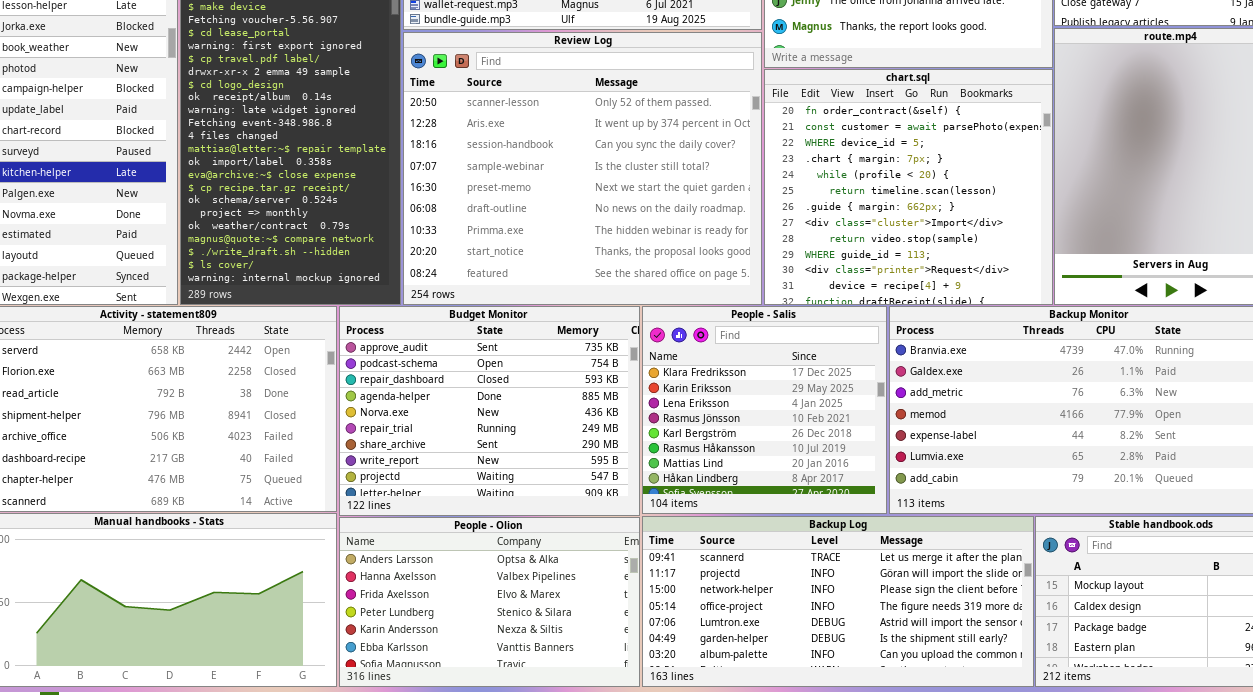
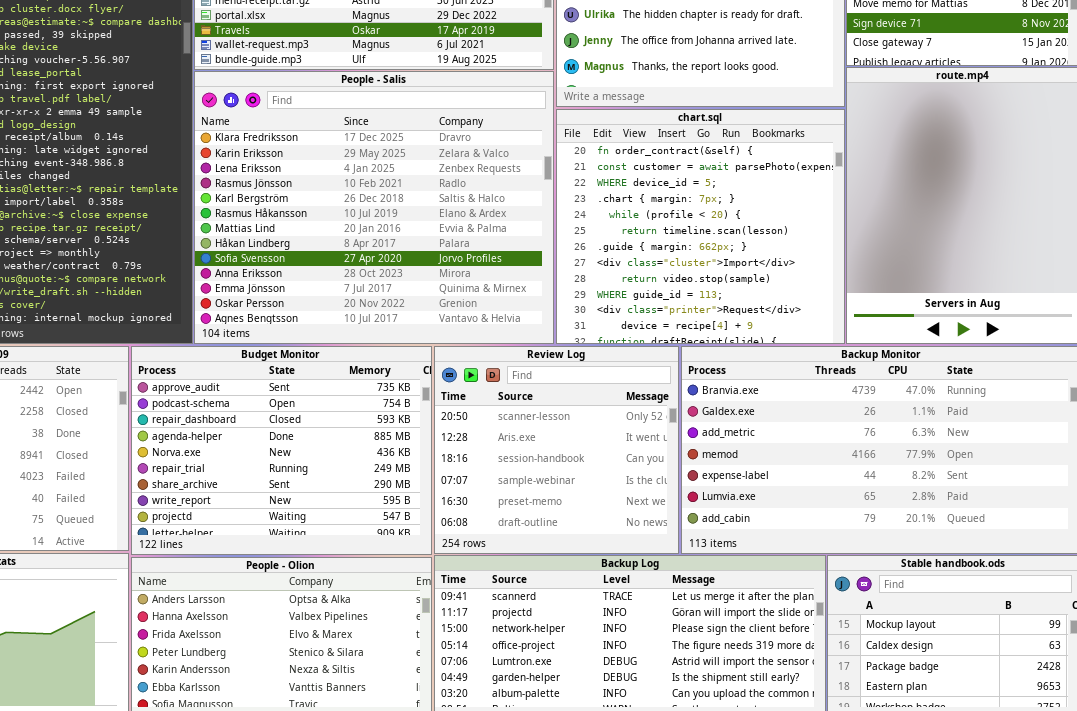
Review Log: [403,32,762,305] -> [434,346,679,554], moved, resized
People - Salis: [642,306,887,514] -> [194,71,554,344], moved, resized

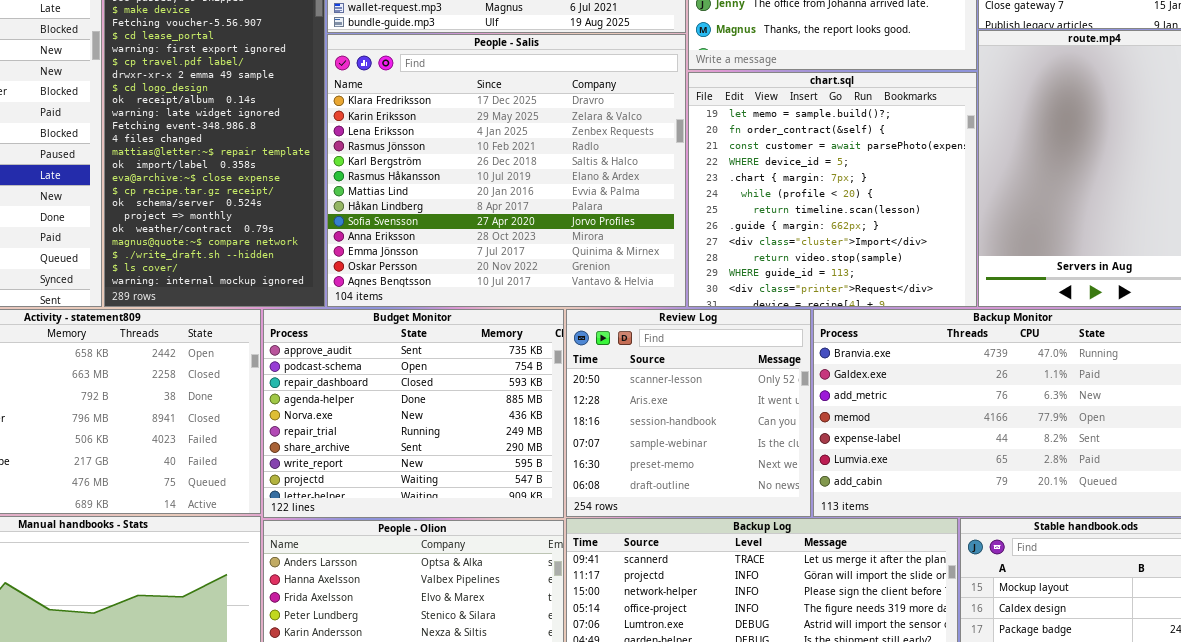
chart.sql: [556,109,845,344] -> [688,72,977,307], scrolled up 1 row

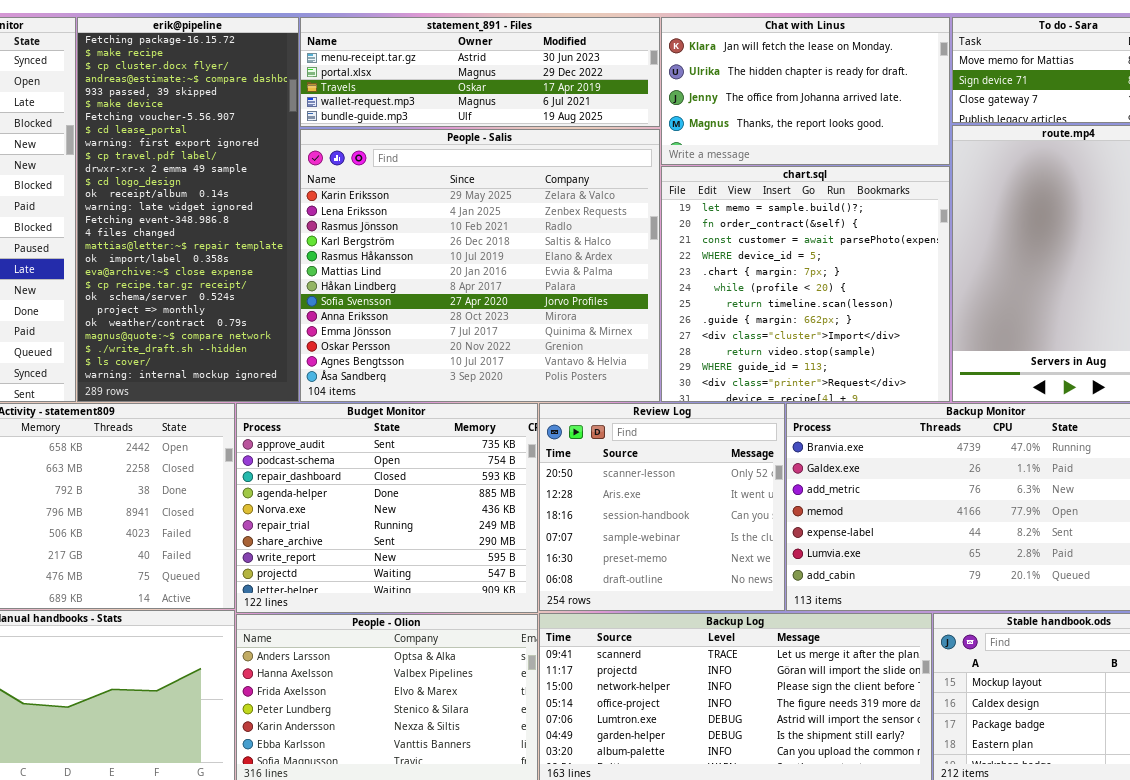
People - Salis: [327,34,686,307] -> [300,129,660,402], scrolled down 1 row

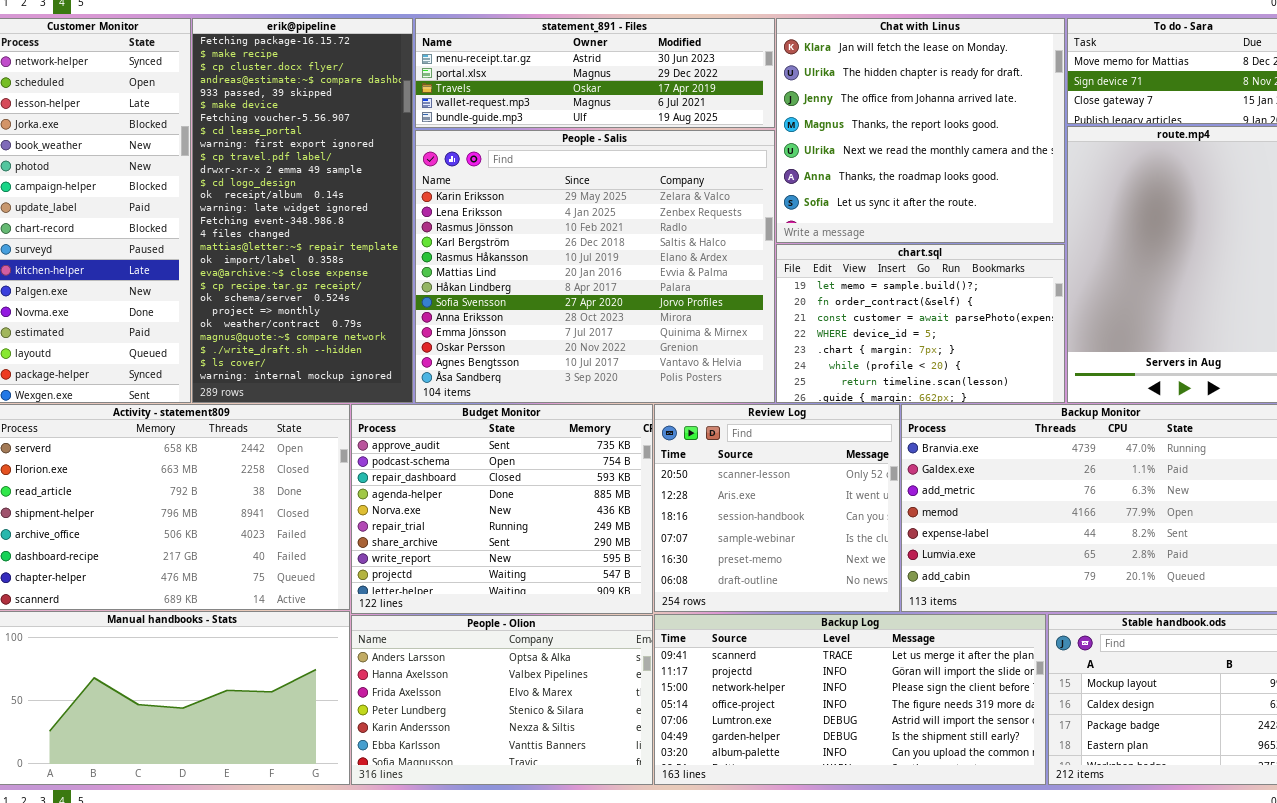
Chat with Linus: [661,17,950,165] -> [776,18,1065,243], resized
chart.sql: [661,166,950,402] -> [776,244,1065,403], resized

